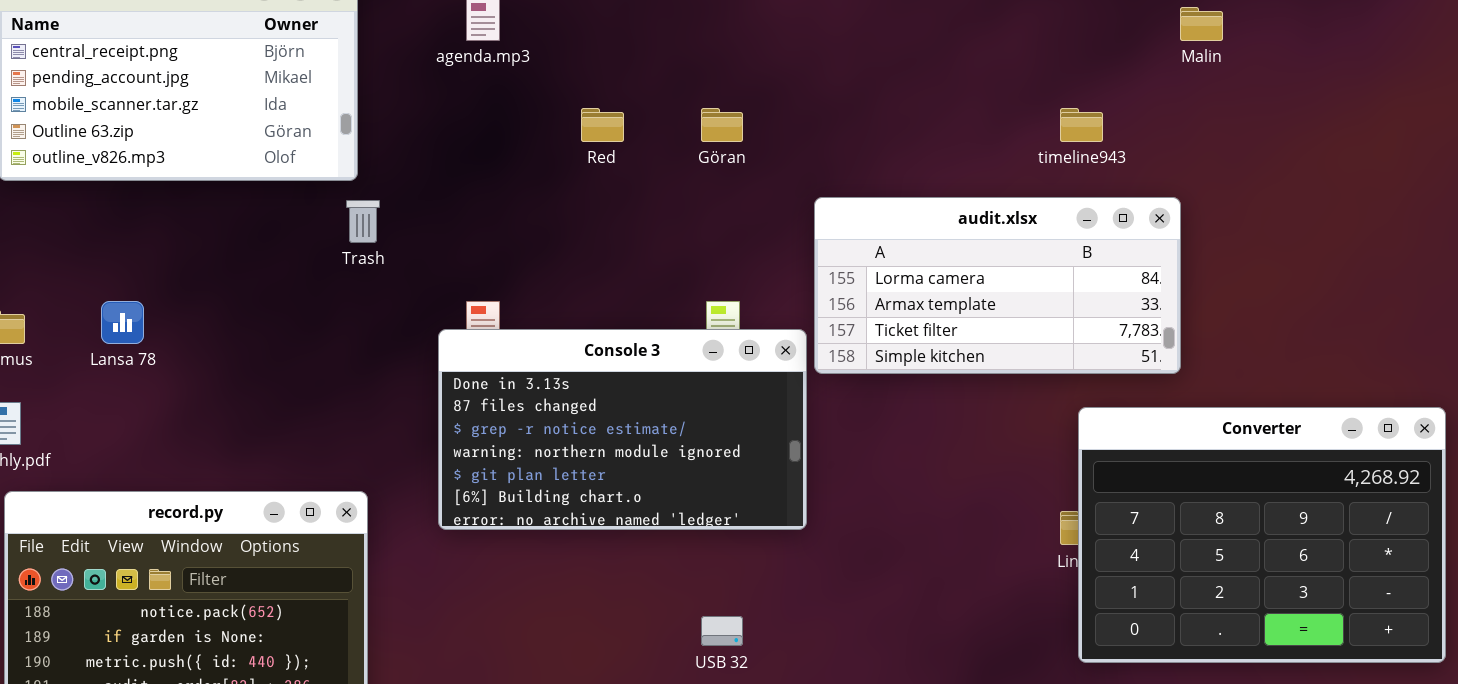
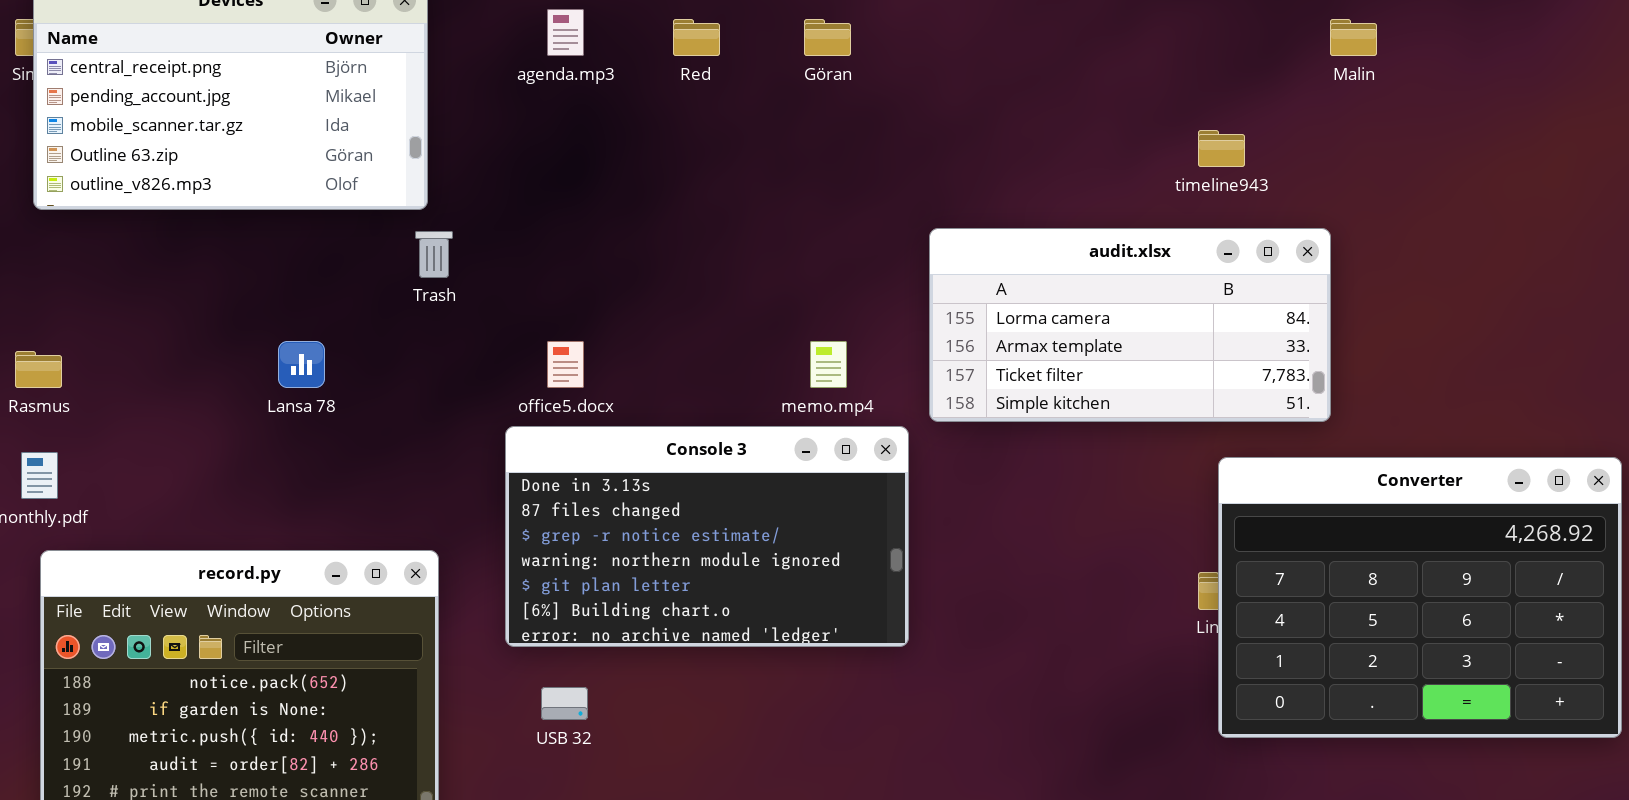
Red: [581,108,624,142] -> [673,19,720,56], moved
Göran: [701,108,743,142] -> [804,19,851,56], moved
Lansa 78: [101,301,144,344] -> [278,341,325,388], moved
Console 3: [438,329,807,530] -> [505,426,909,647], moved
USB 32: [701,616,743,646] -> [541,687,588,720], moved

